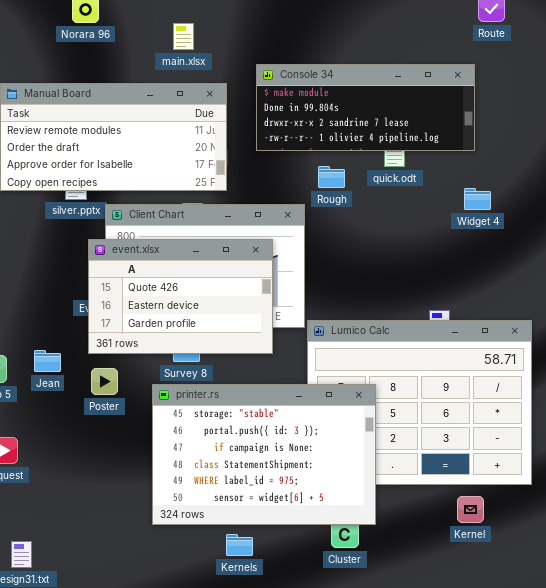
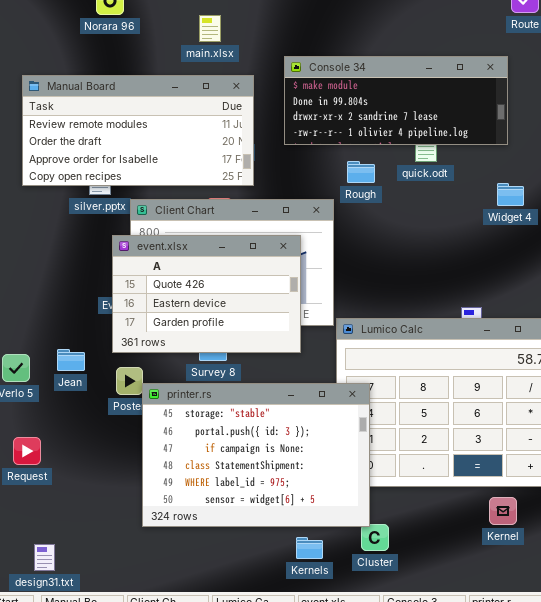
printer.rs: [152,384,376,525] -> [142,383,370,527], moved
Kernels: [226,534,253,556] -> [296,537,323,559], moved

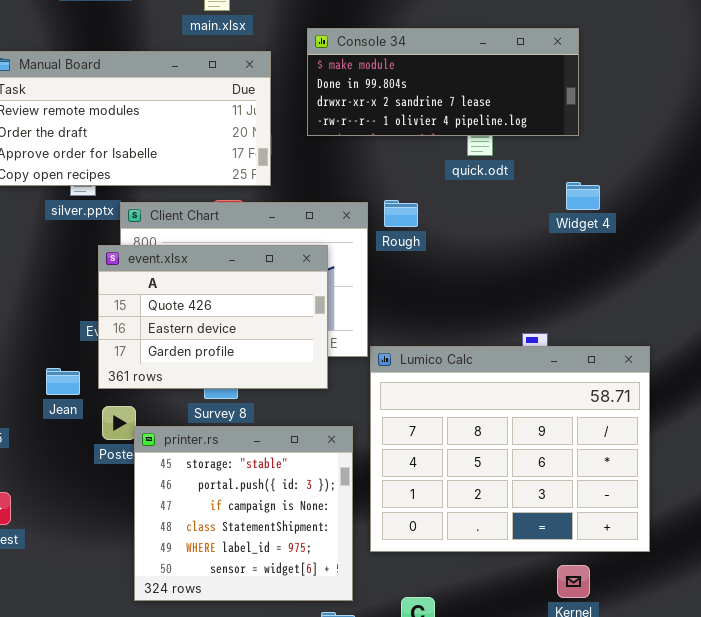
Rough: [347,161,375,183] -> [384,200,418,227], moved
Jean: [57,349,85,371] -> [46,368,80,395], moved
printer.rs: [142,383,370,527] -> [134,426,353,601], resized

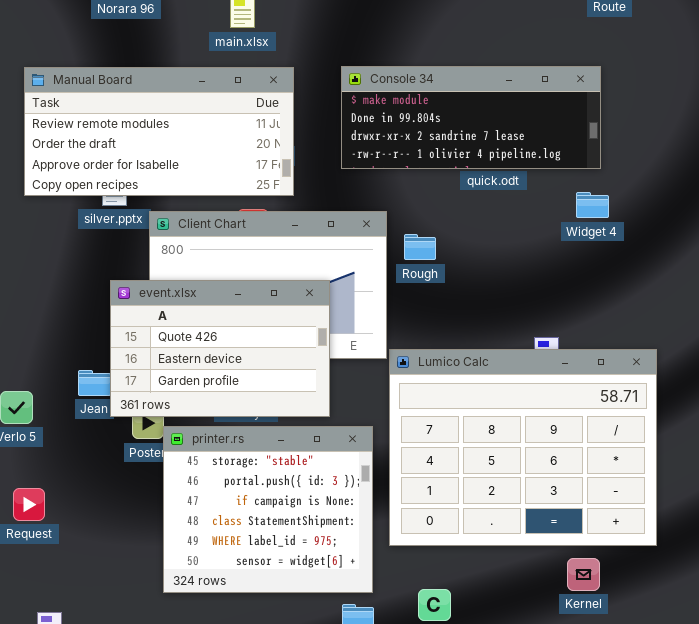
Console 34: [307,28,579,136] -> [341,66,601,169], moved
Rough: [384,200,418,227] -> [404,234,436,260], moved
event.xlsx: [98,245,328,389] -> [110,280,330,417], moved

